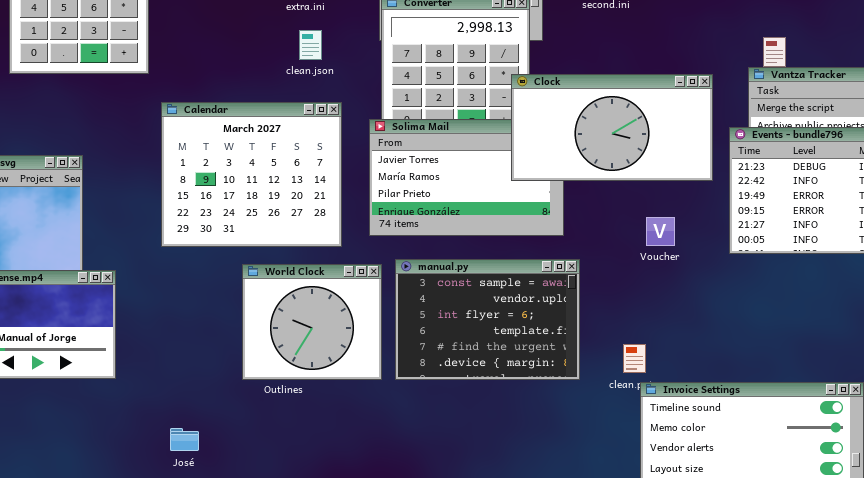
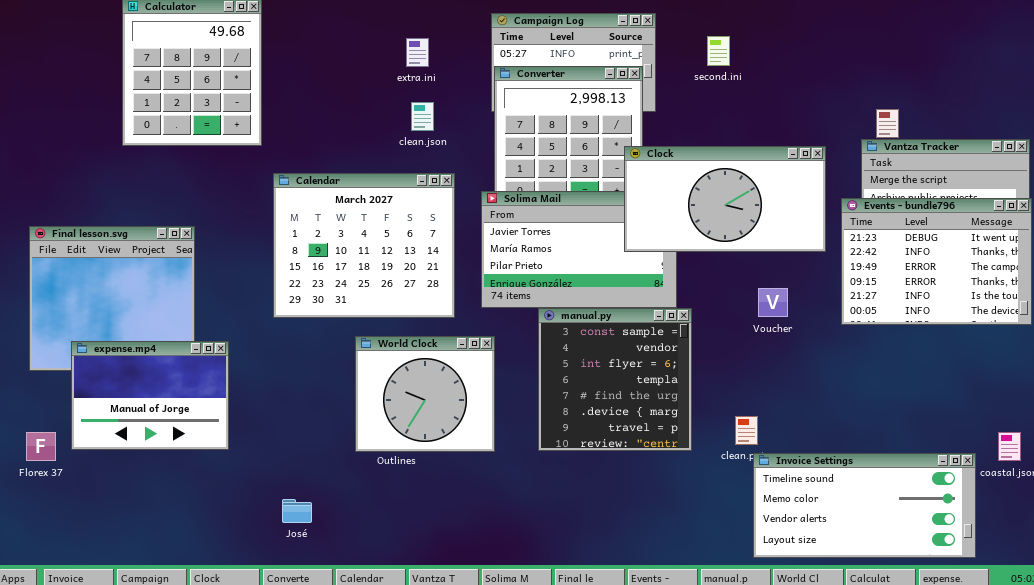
manual.py: [395,259,580,380] -> [538,308,692,451], resized

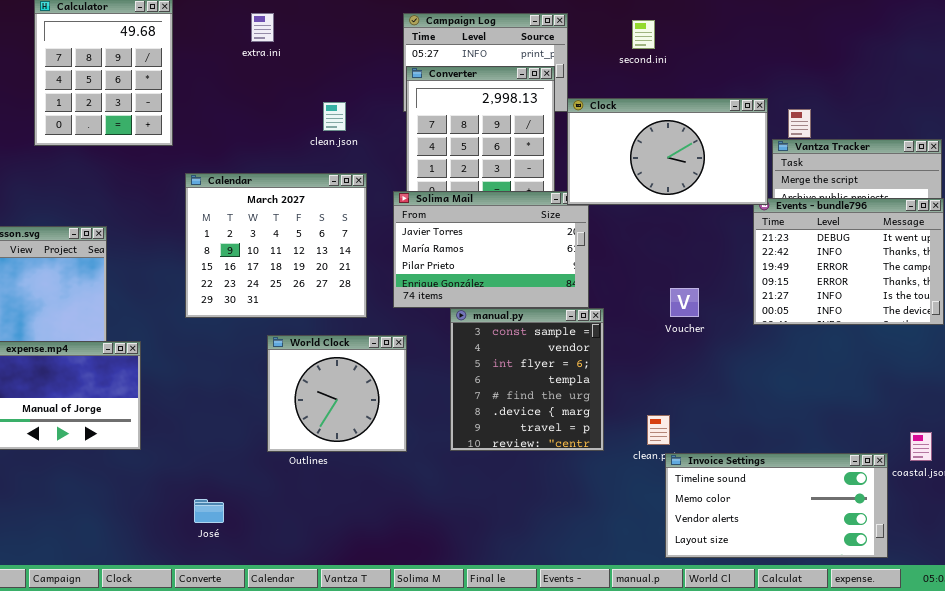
second.ini: [707,36,730,66] -> [632,20,655,49], moved
extra.ini: [406,38,429,67] -> [251,13,274,42], moved
Clock: [624,146,826,252] -> [567,98,768,205], moved

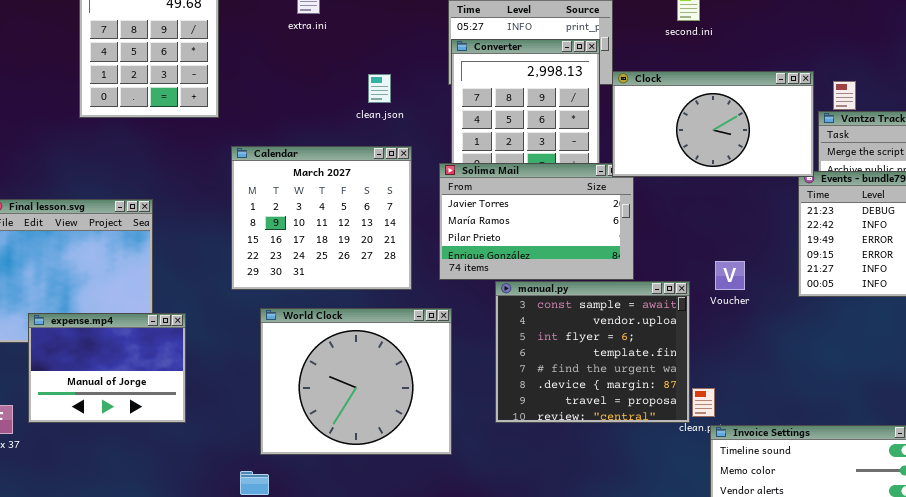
manual.py: [450,308,604,451] -> [495,281,690,423], resized
World Clock: [267,335,407,452] -> [260,308,452,455], resized

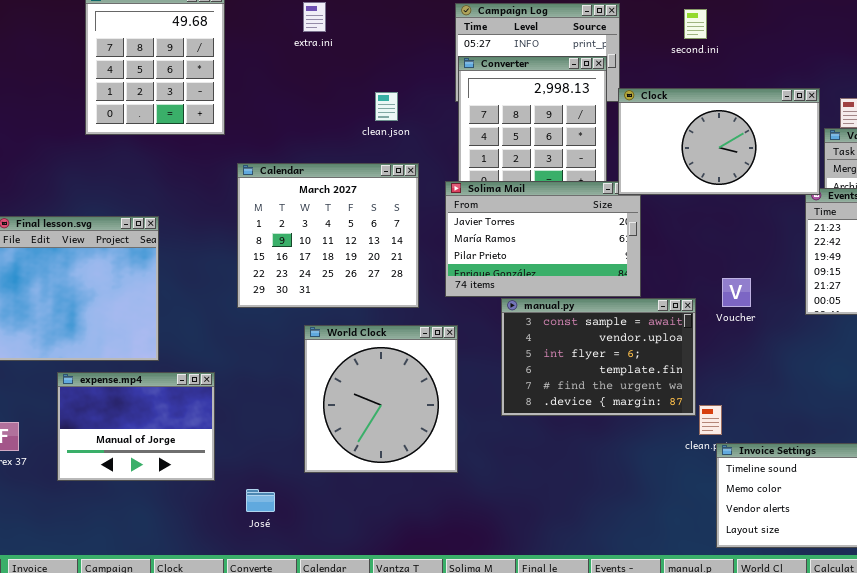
manual.py: [495,281,690,423] -> [501,298,696,416], resized
World Clock: [260,308,452,455] -> [304,325,458,473], resized
expense.mp4: [28,313,186,423] -> [57,372,215,481], moved

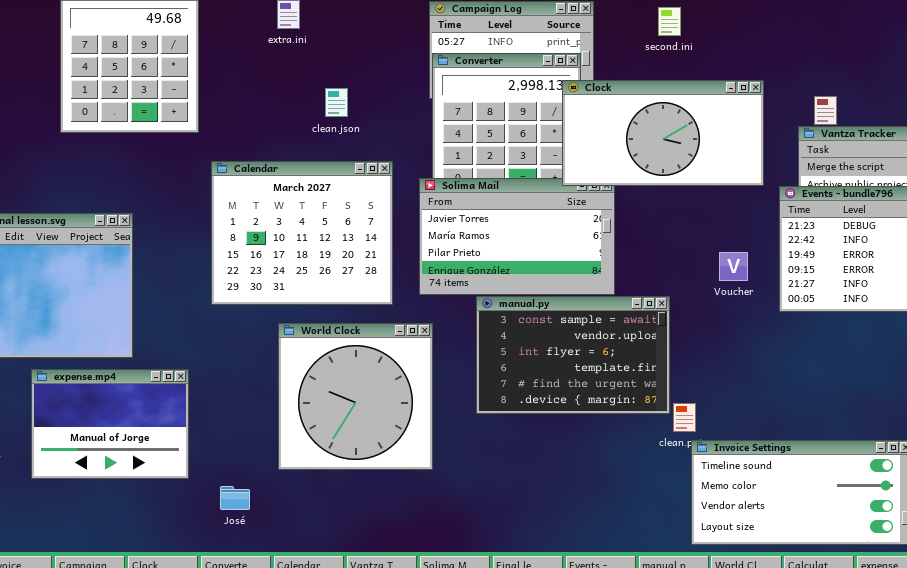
Clock: [618,88,820,195] -> [562,80,764,186], moved
clean.json: [375,92,398,121] -> [325,88,348,117], moved
Voucher: [722,278,751,307] -> [719,252,748,281], moved

